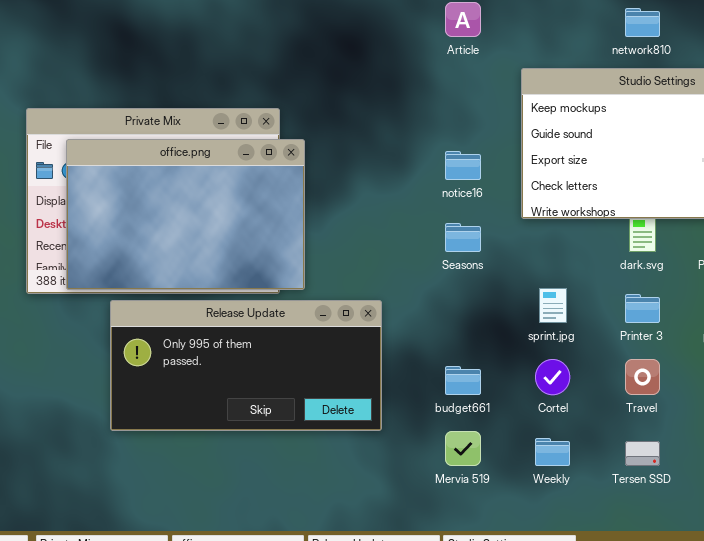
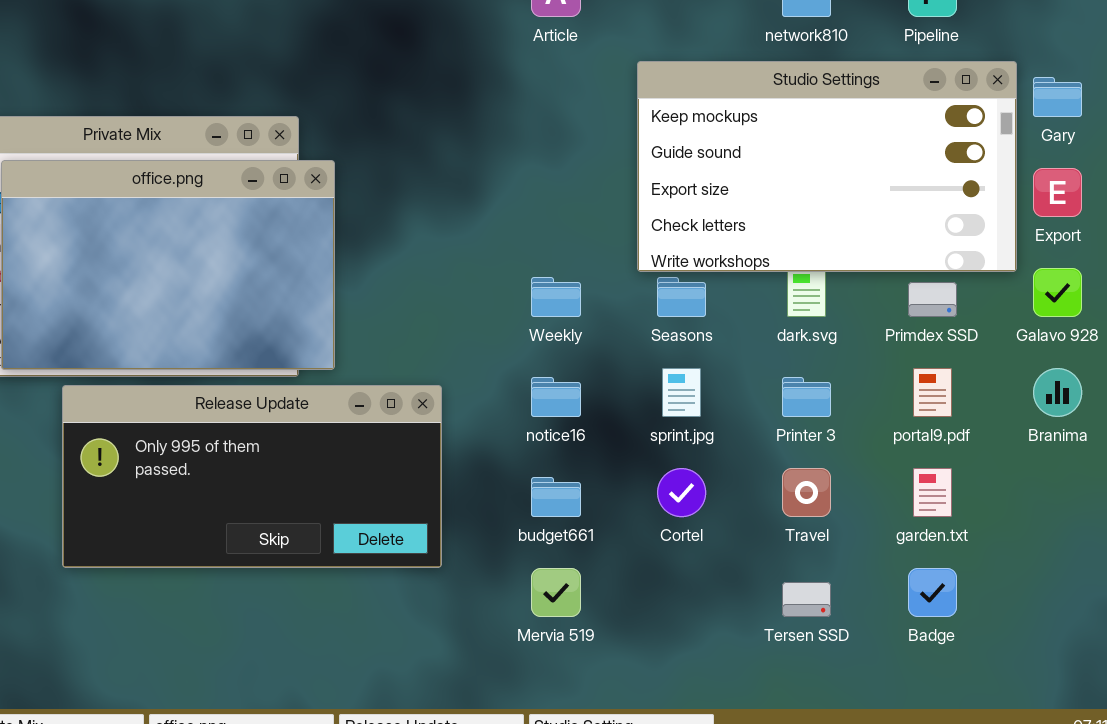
notice16: [445,151,481,180] -> [531,377,581,417], moved
Seasons: [445,223,481,252] -> [657,277,706,317], moved
Weekly: [535,438,570,466] -> [531,277,581,317], moved

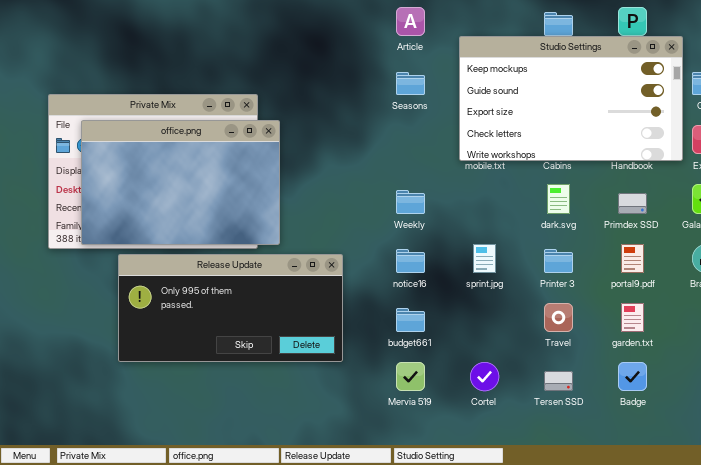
Studio Settings: [637,61,1017,272] -> [459,36,683,161], moved
Seasons: [657,277,706,317] -> [396,72,425,95], moved
Cortel: [657,468,706,517] -> [470,362,499,391], moved

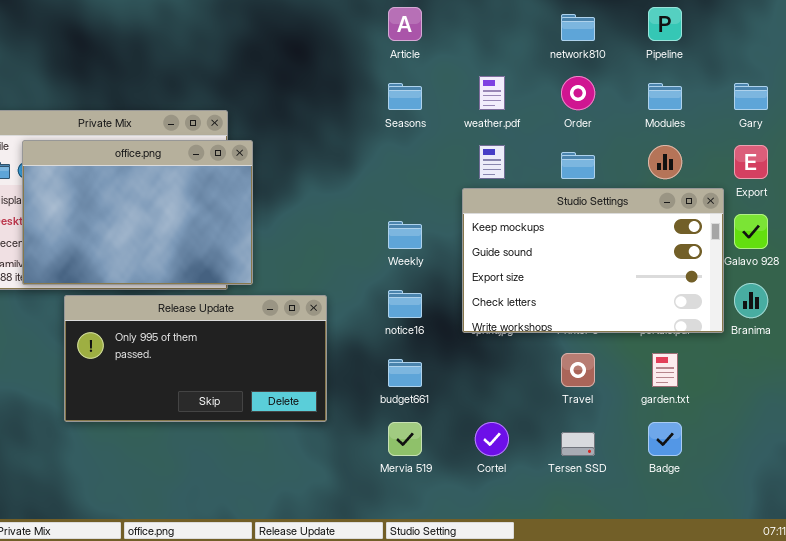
Studio Settings: [459,36,683,161] -> [462,188,724,333], moved

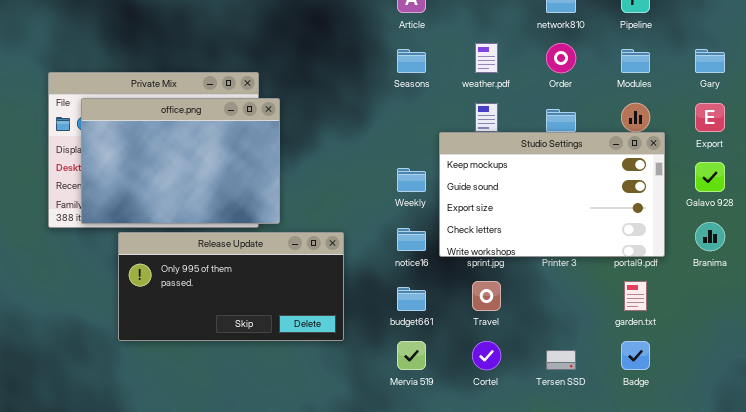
Studio Settings: [462,188,724,333] -> [439,132,665,257], moved
Travel: [561,353,595,387] -> [472,281,501,311], moved

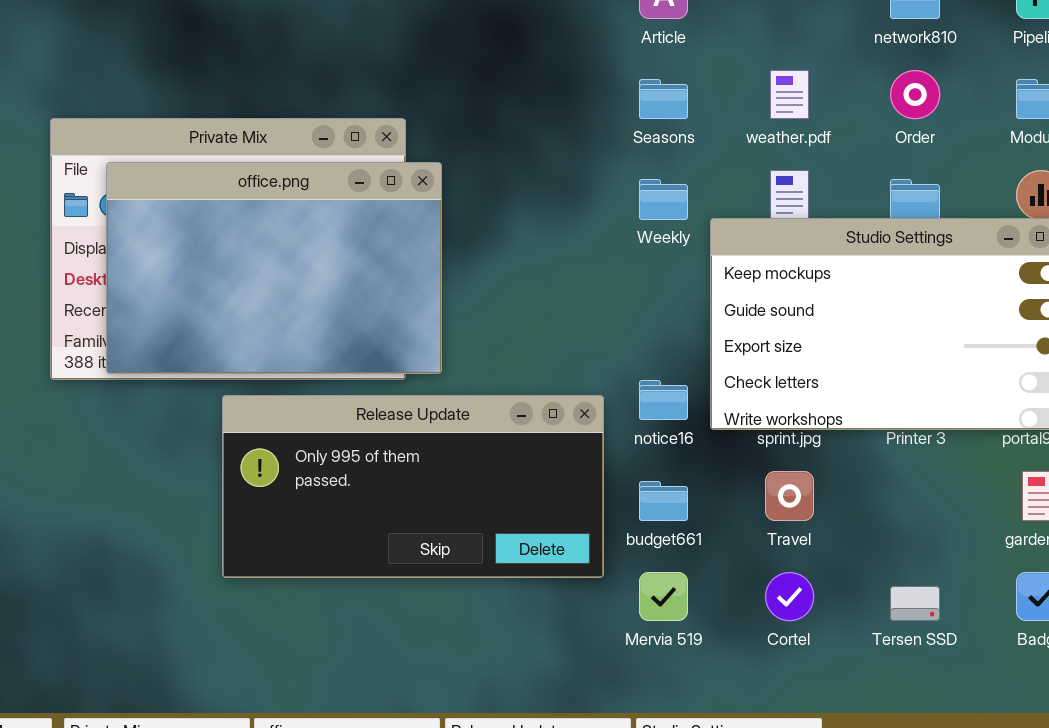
Weekly: [397,168,426,192] -> [639,179,688,220], moved
Release Update: [118,232,344,341] -> [222,395,604,578], moved

